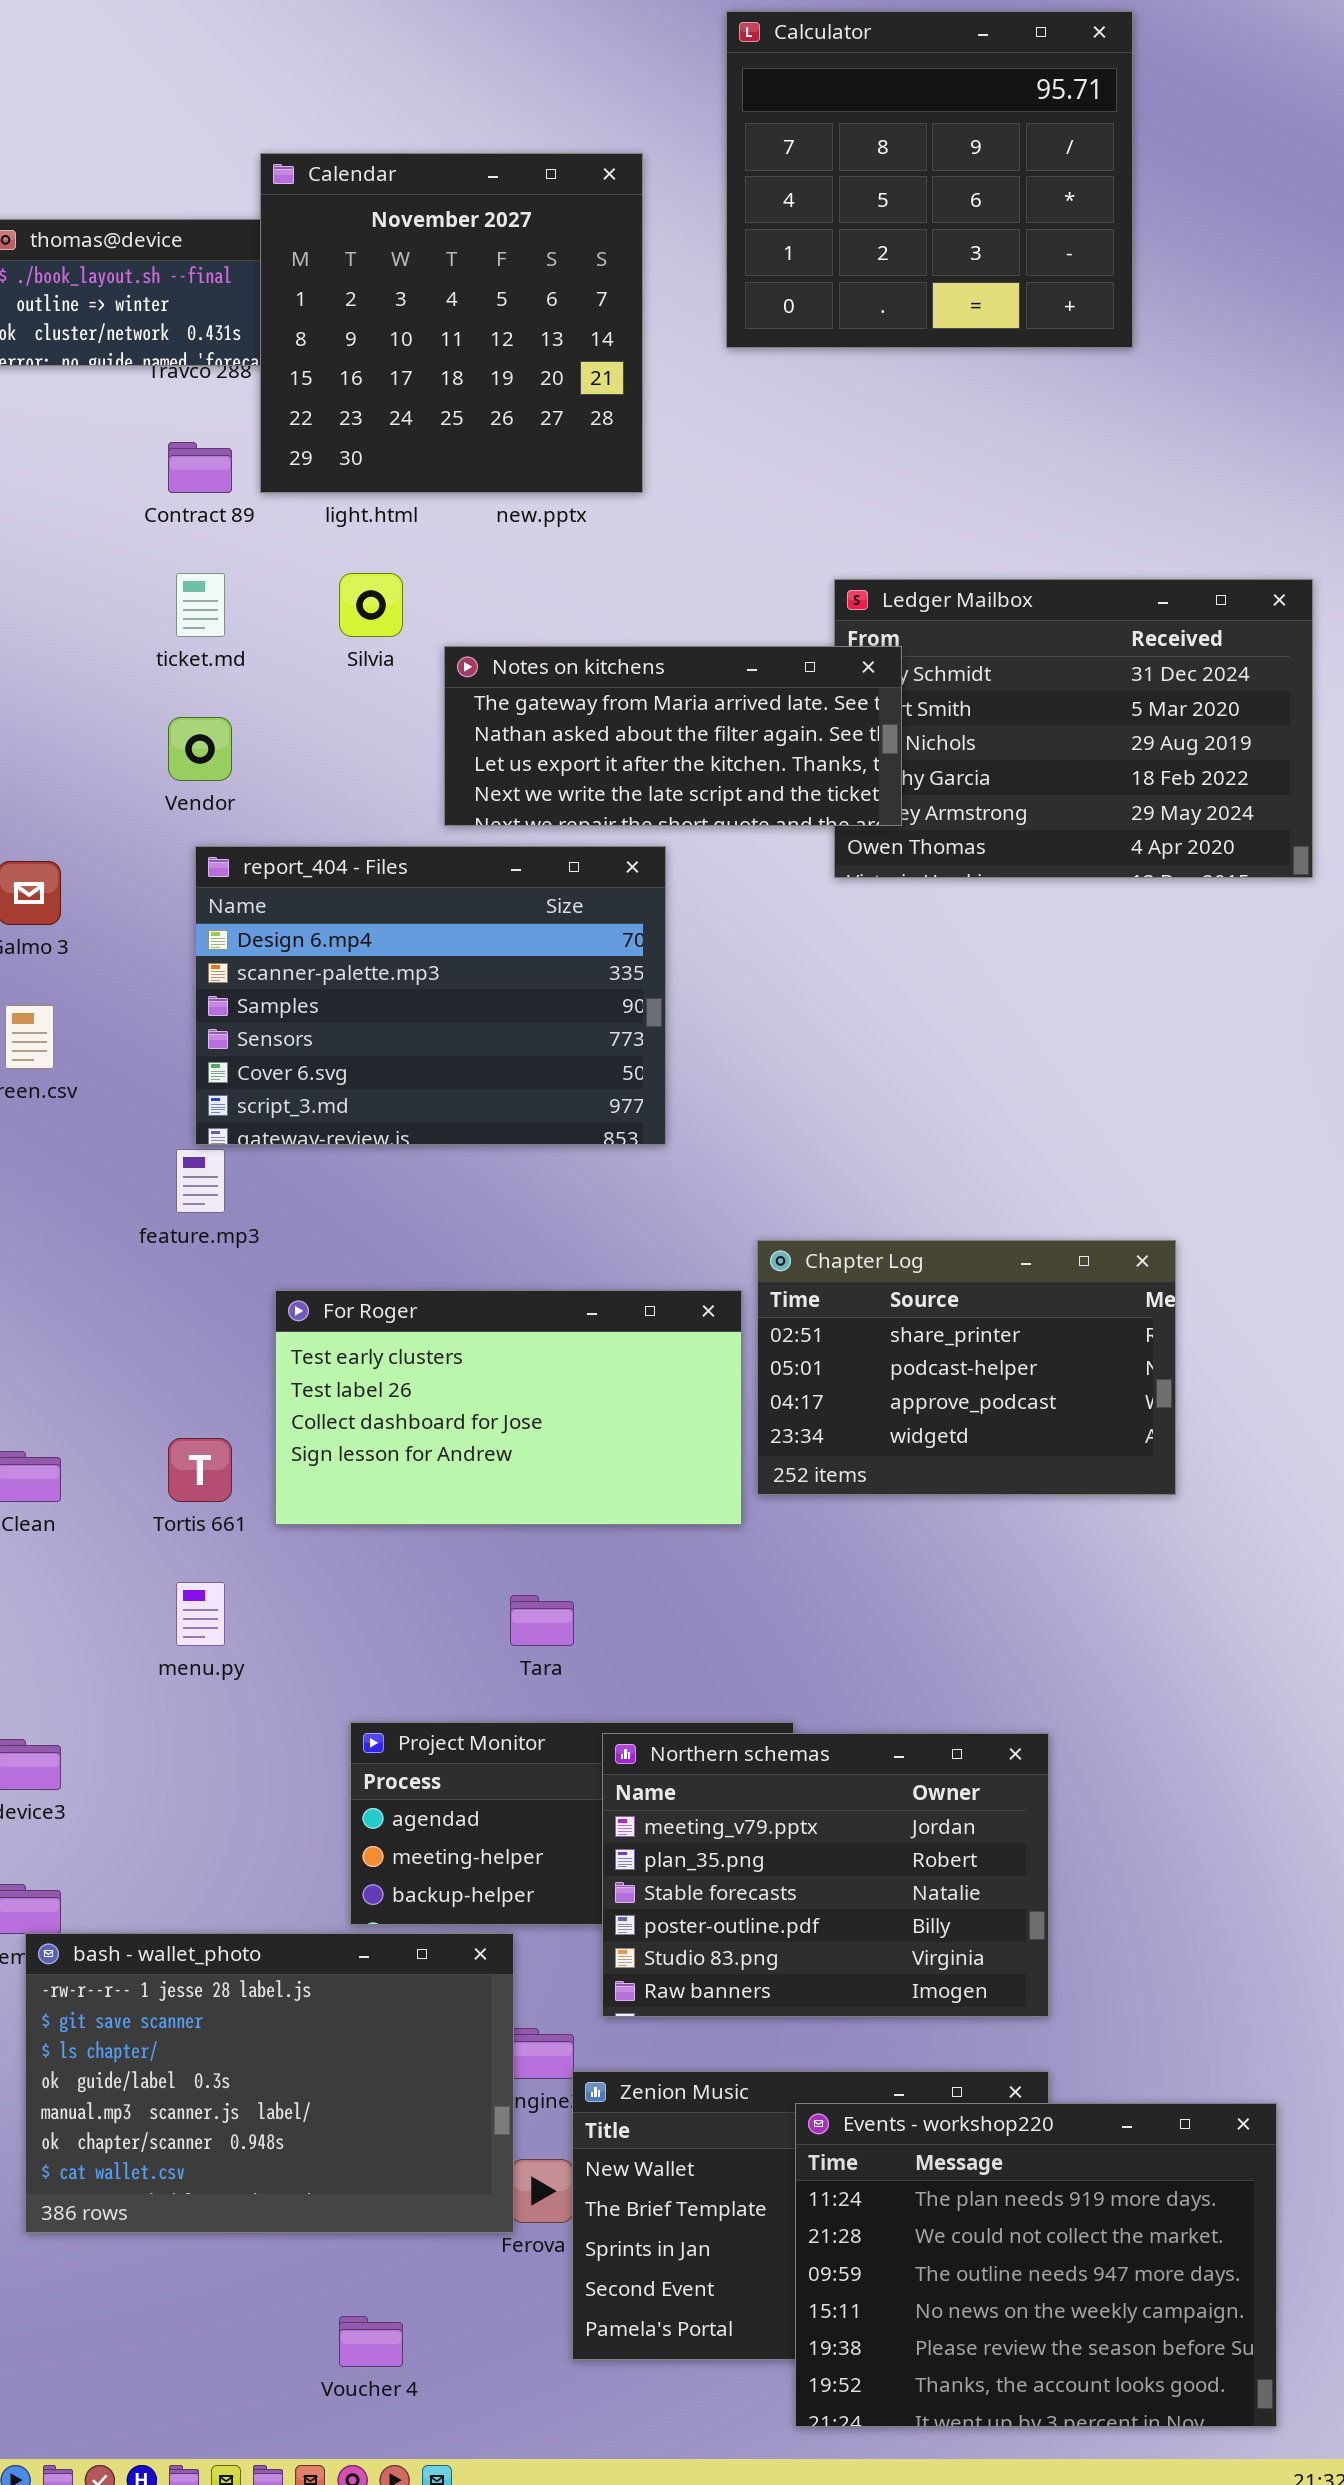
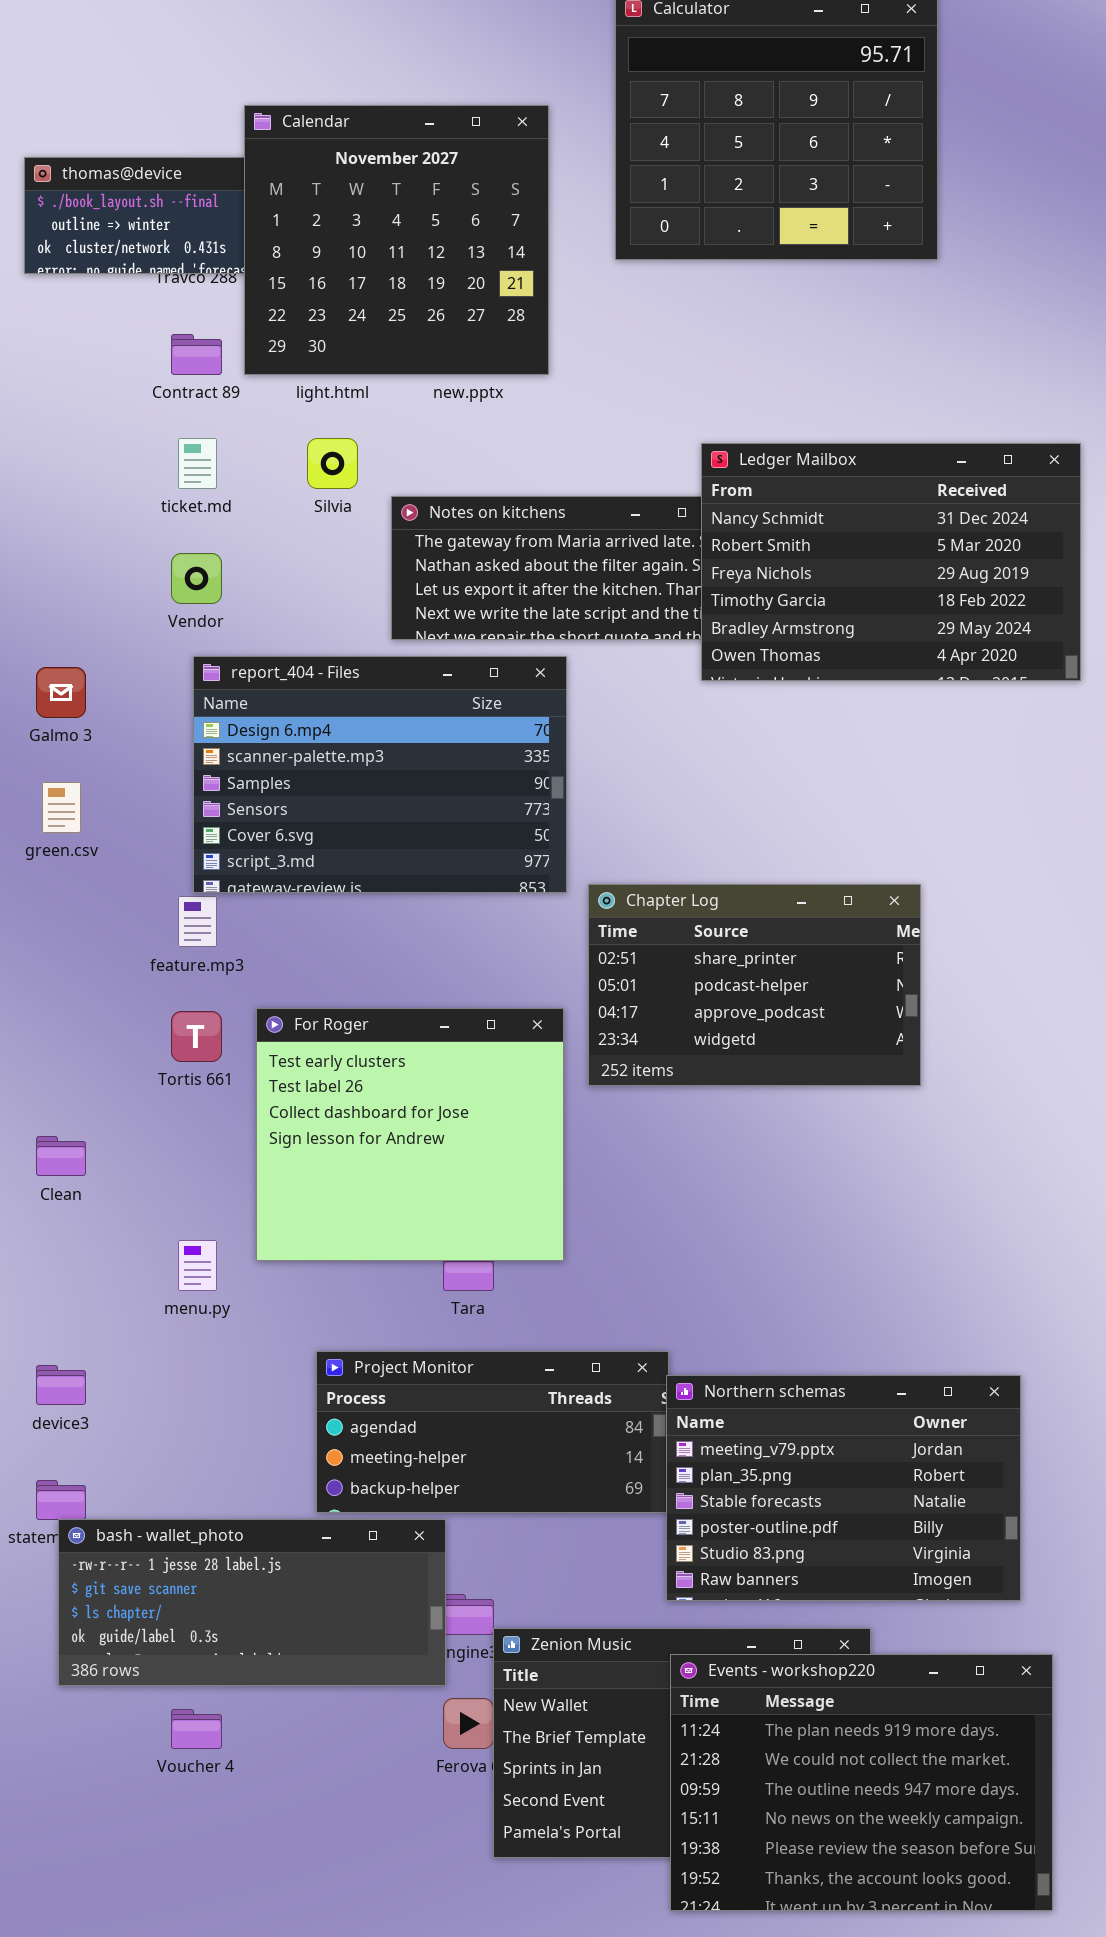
Ledger Mailbox: [834,579,1313,878] -> [701,443,1081,681], raised
Chapter Log: [757,1240,1176,1495] -> [588,884,921,1086], moved
For Roger: [275,1290,742,1525] -> [256,1008,564,1261], resized
Tortis 661: [168,1438,232,1502] -> [171,1011,222,1062], moved
Northern schemas: [602,1733,1049,2017] -> [666,1375,1021,1601], moved
bash - wallet_photo: [25,1933,514,2233] -> [58,1519,446,1686], resized
Voucher 4: [339,2316,403,2367] -> [171,1709,222,1749], moved

